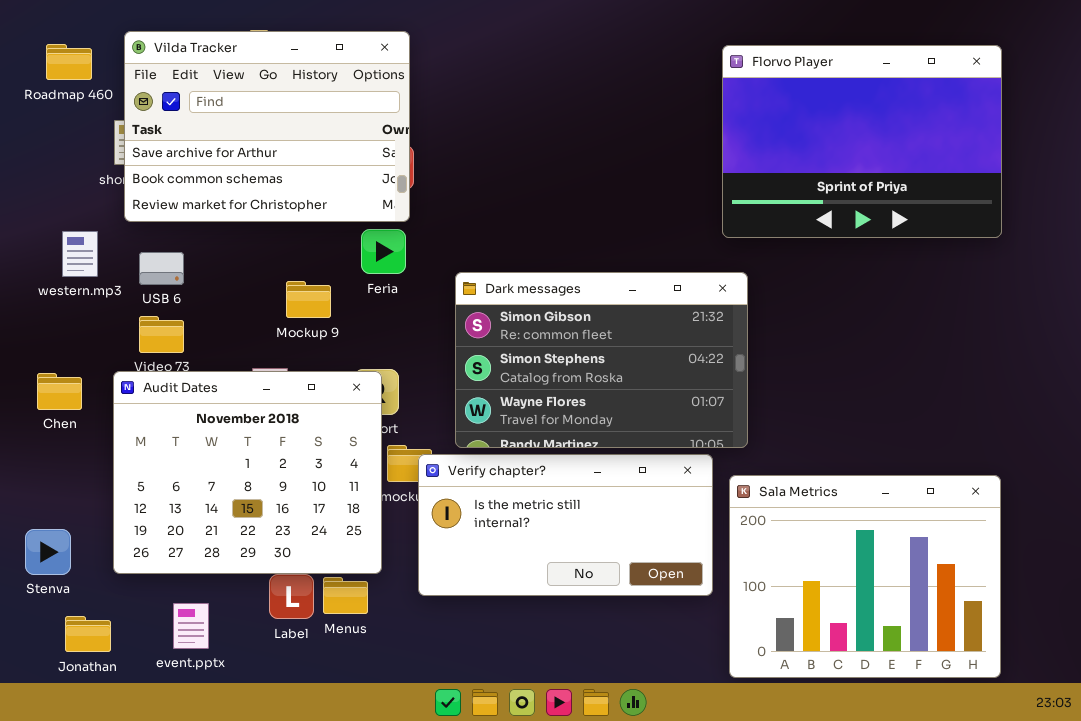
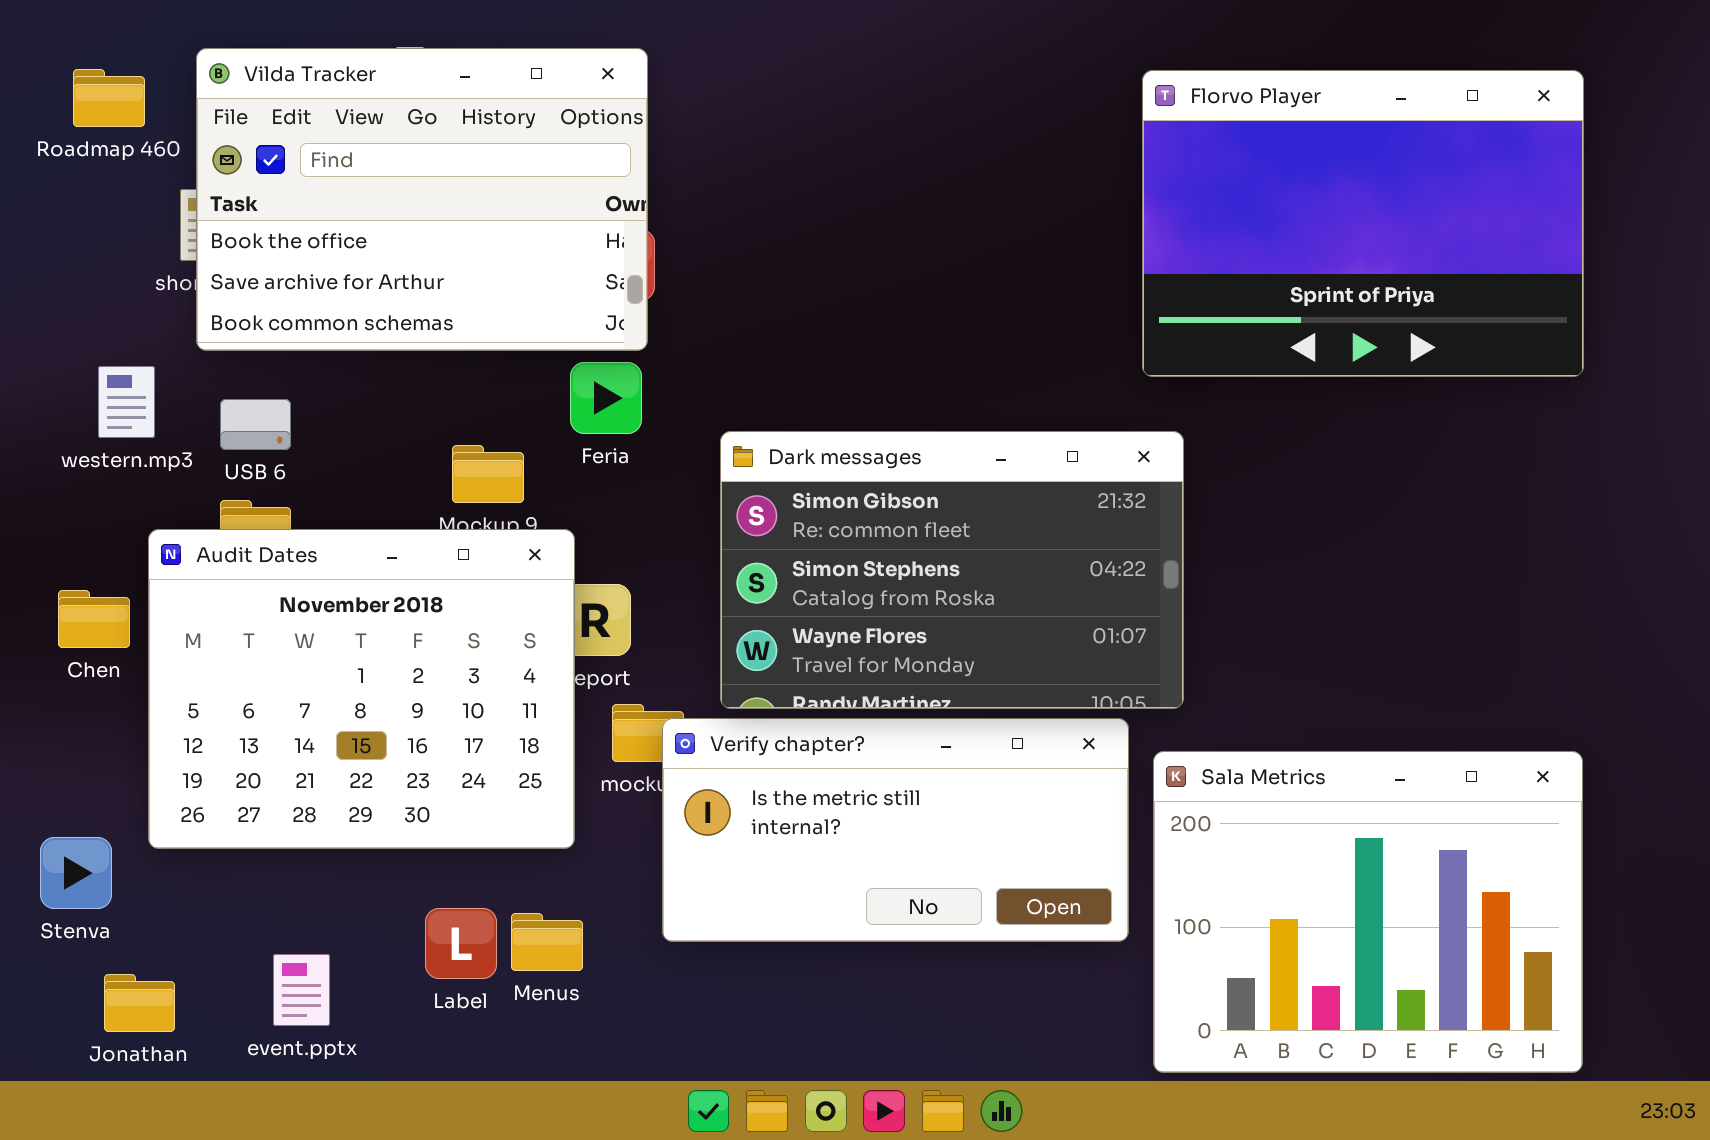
Vilda Tracker: [124,31,410,222] -> [196,48,648,351], scrolled up 1 row
Audit Dates: [113,371,382,574] -> [148,529,575,849], moved

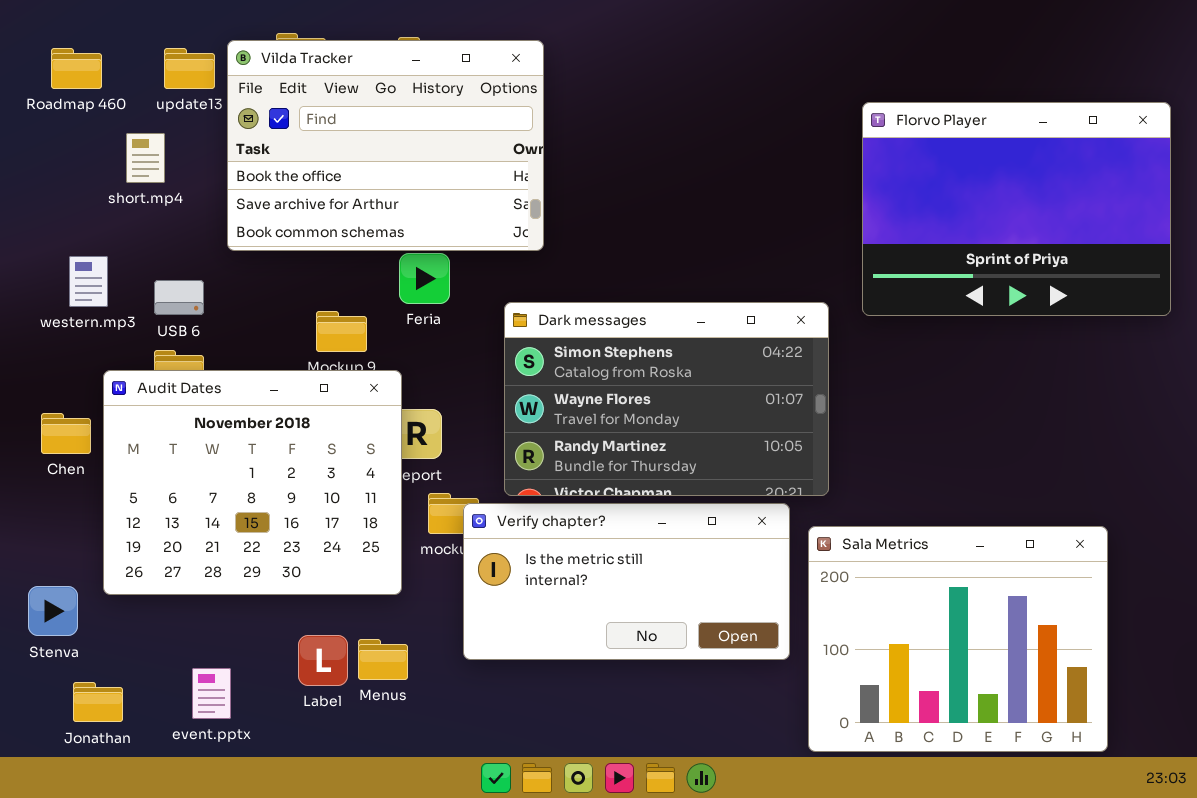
Vilda Tracker: [196,48,648,351] -> [227,40,544,251], moved
Florvo Player: [1142,70,1584,377] -> [862,102,1171,316], moved
Dark messages: [720,431,1184,709] -> [504,302,829,496], scrolled down 1 row

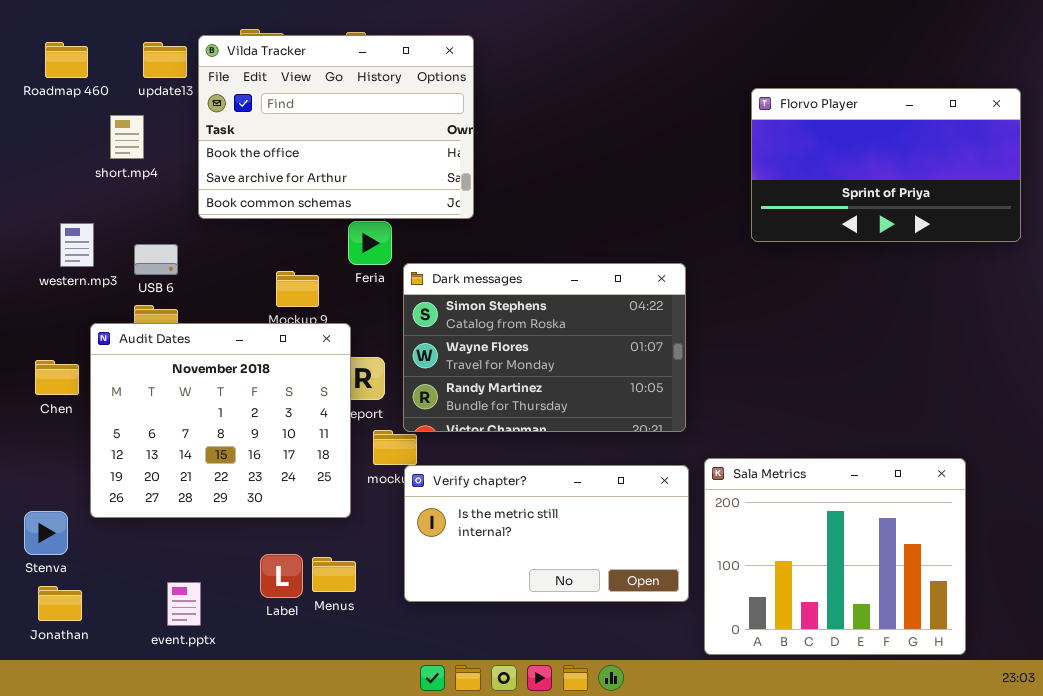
Florvo Player: [862,102,1171,316] -> [751,88,1021,242], resized
Dark messages: [504,302,829,496] -> [403,263,686,432], moved
Verify chapter?: [463,503,790,660] -> [404,465,689,602], moved
Jonathan: [73,682,123,722] -> [38,586,82,621], moved

